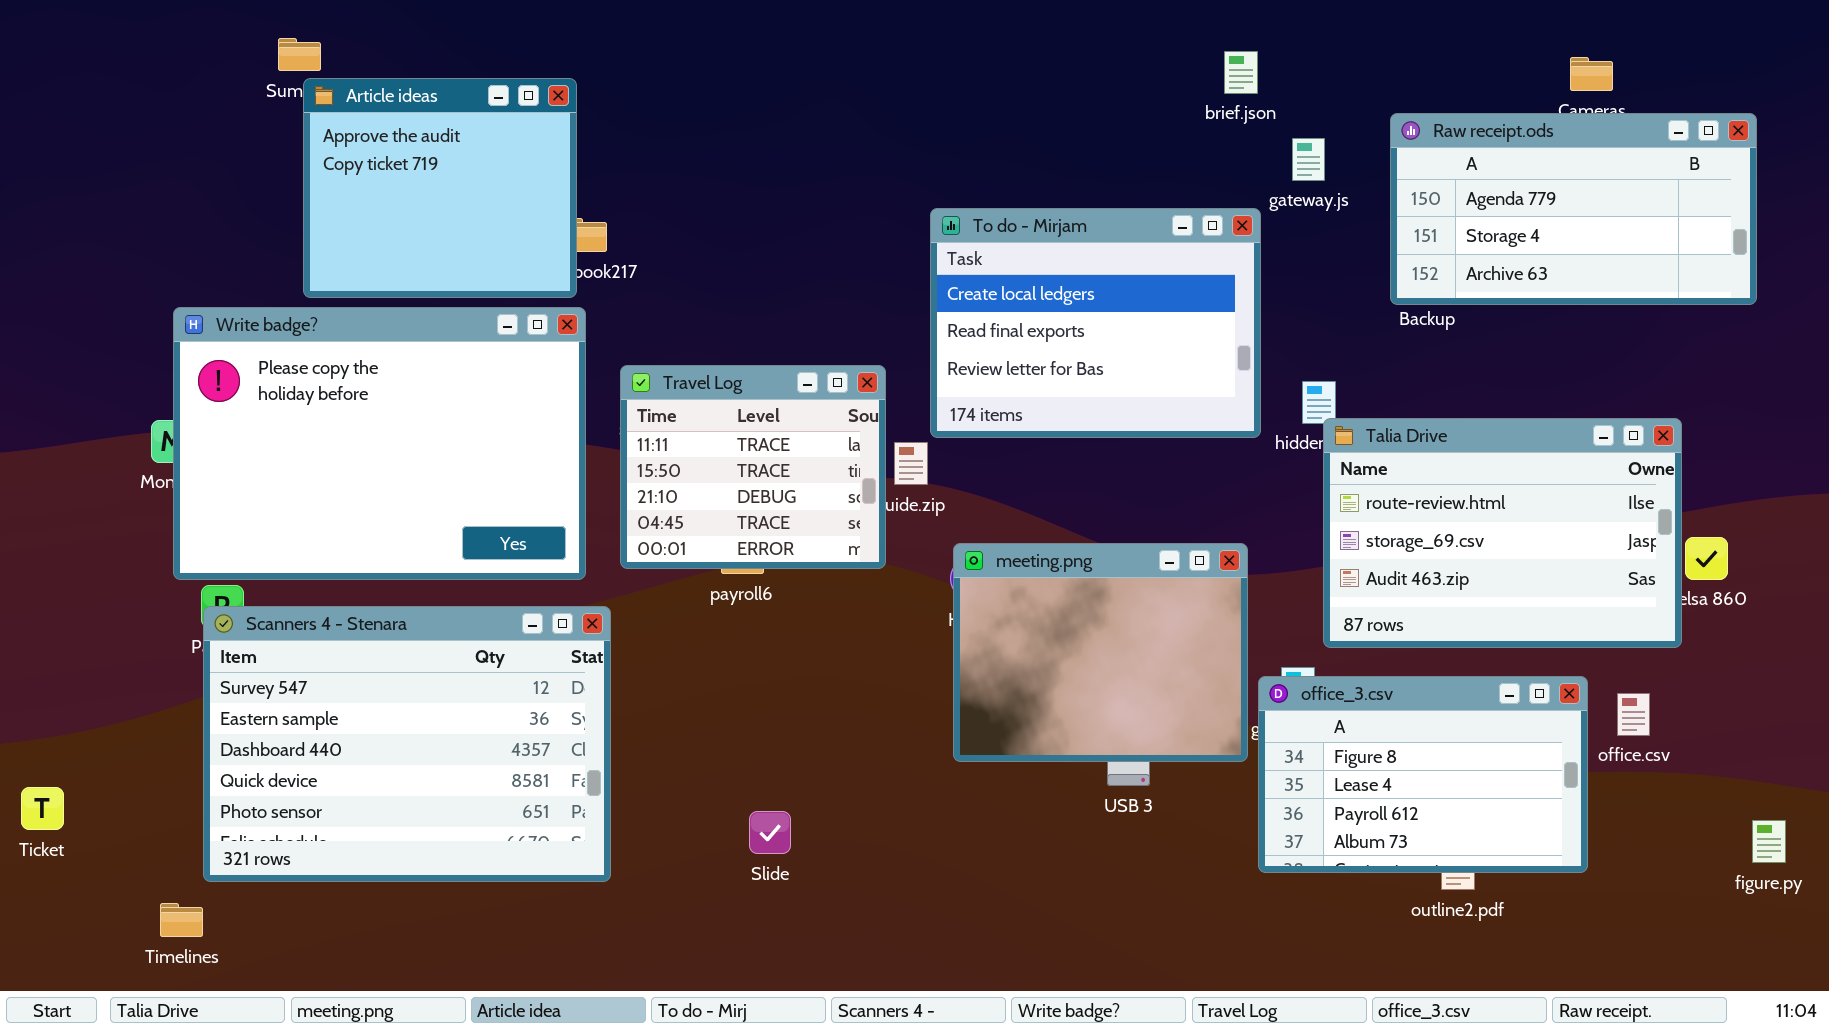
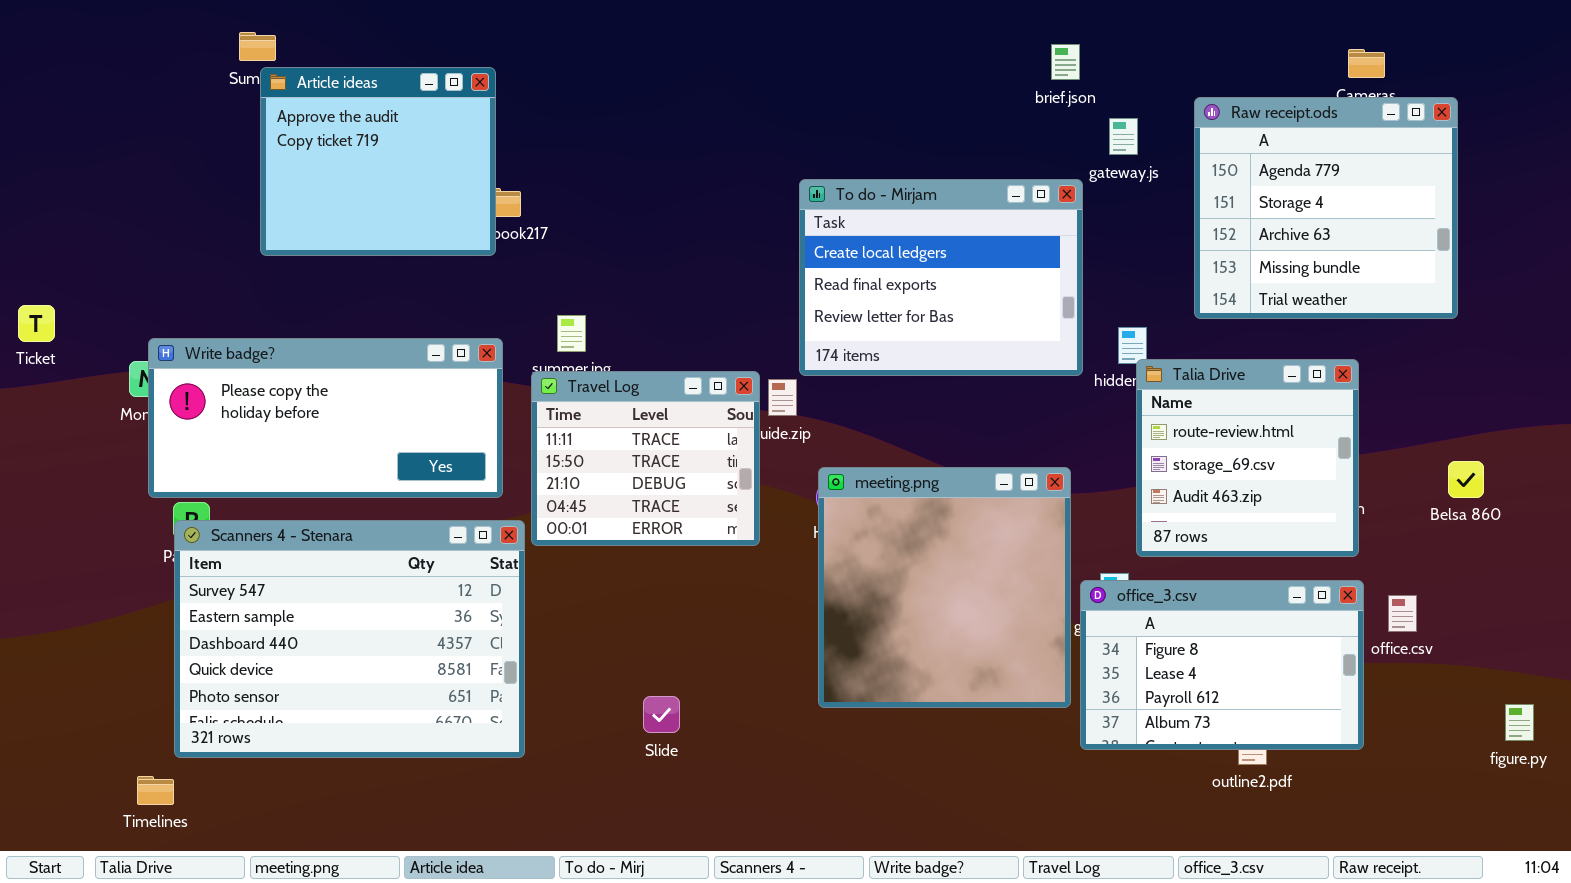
Raw receipt.ods: [1390,113,1757,305] -> [1194,97,1458,319], resized
Write badge?: [173,307,586,580] -> [148,338,503,498], resized
Travel Log: [620,365,886,569] -> [531,371,760,546], moved
Talia Drive: [1323,418,1682,648] -> [1136,359,1359,557], resized
meeting.png: [953,543,1248,762] -> [818,467,1071,708], resized
Ticket: [21,787,64,830] -> [18,305,55,342], moved

